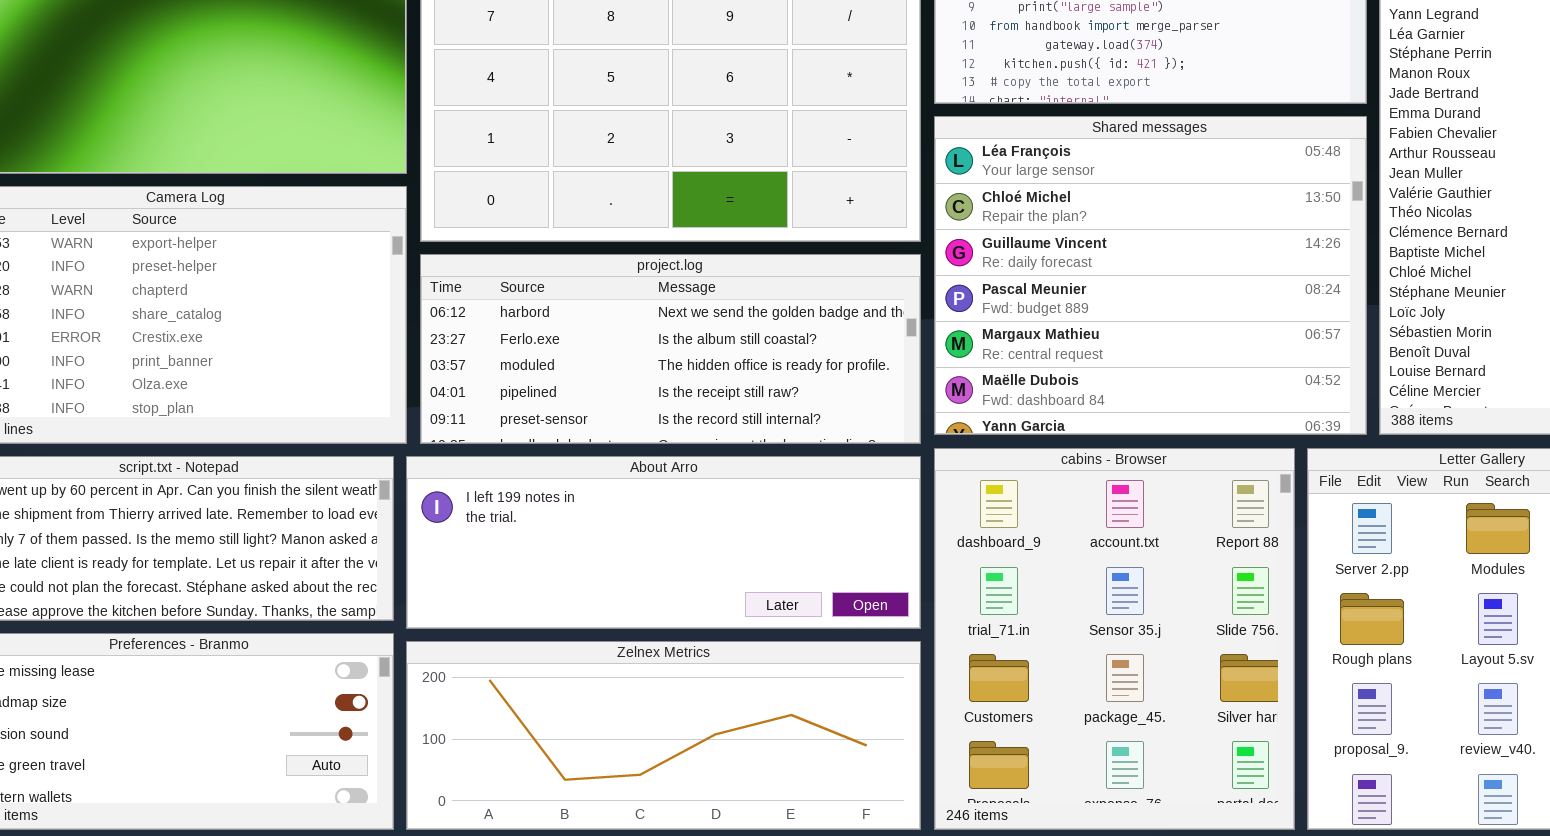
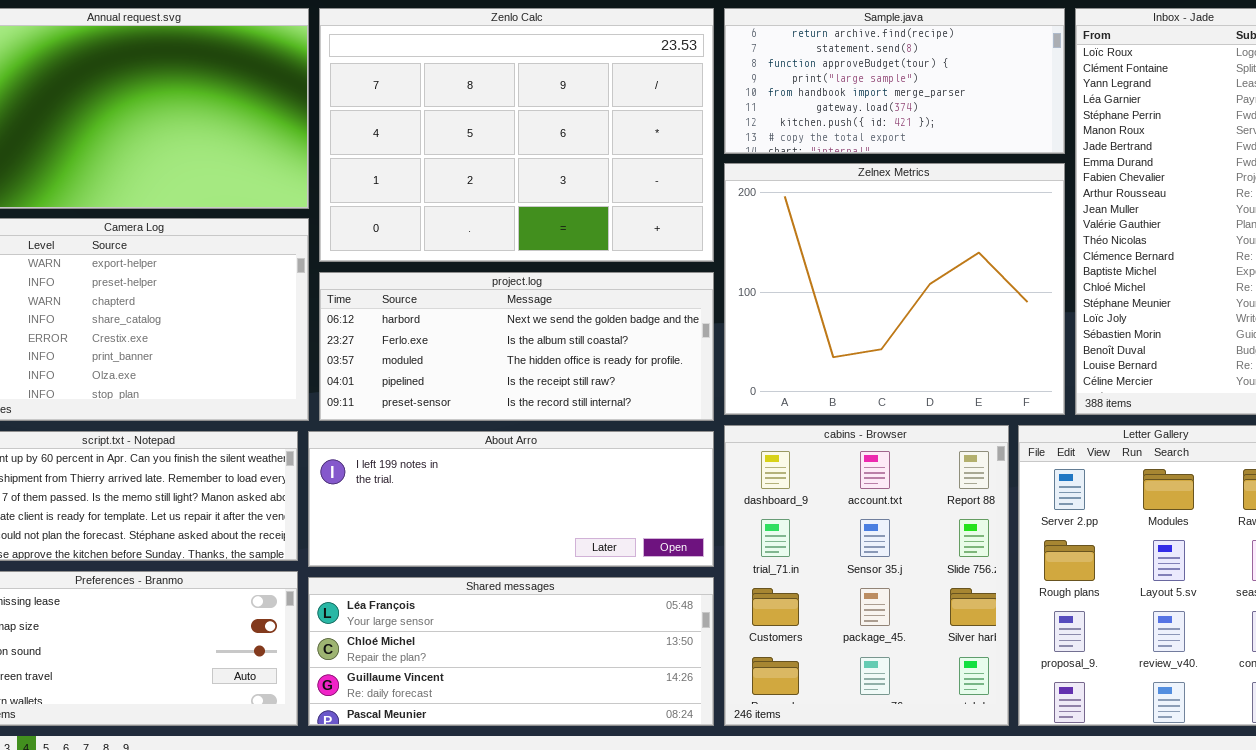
Shared messages: [934,116,1367,435] -> [308,577,714,726], moved, resized
Zelnex Metrics: [406,641,921,830] -> [724,163,1065,415], moved, resized

